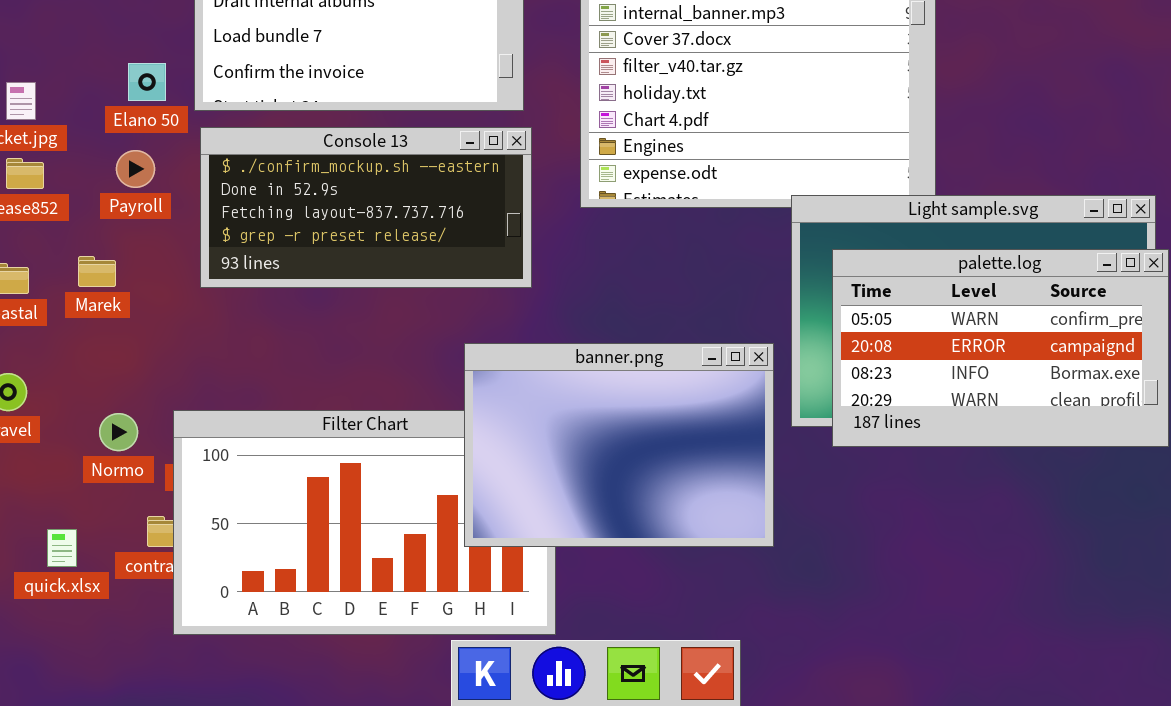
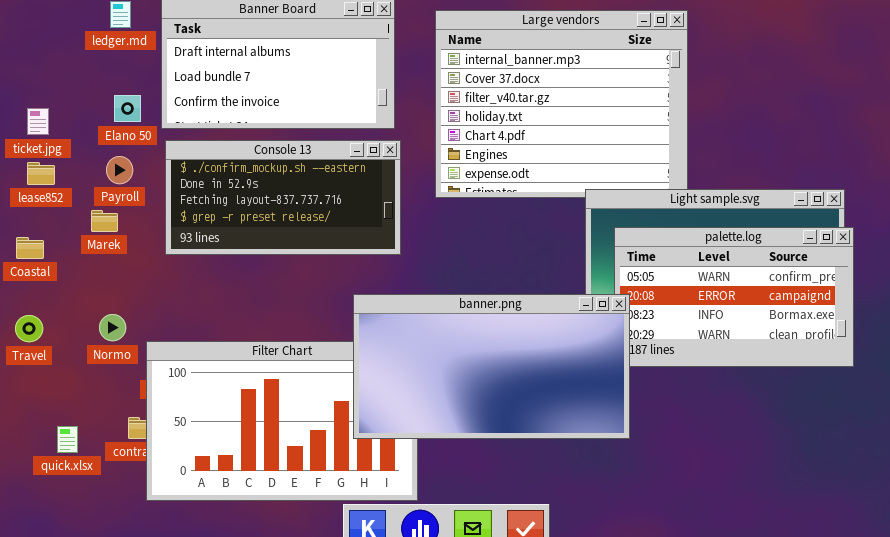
Marek: [78,256,116,287] -> [91,210,118,232], moved
banner.png: [464,343,774,547] -> [353,294,630,439], resized
Normo: [99,413,138,451] -> [99,314,126,341], moved

